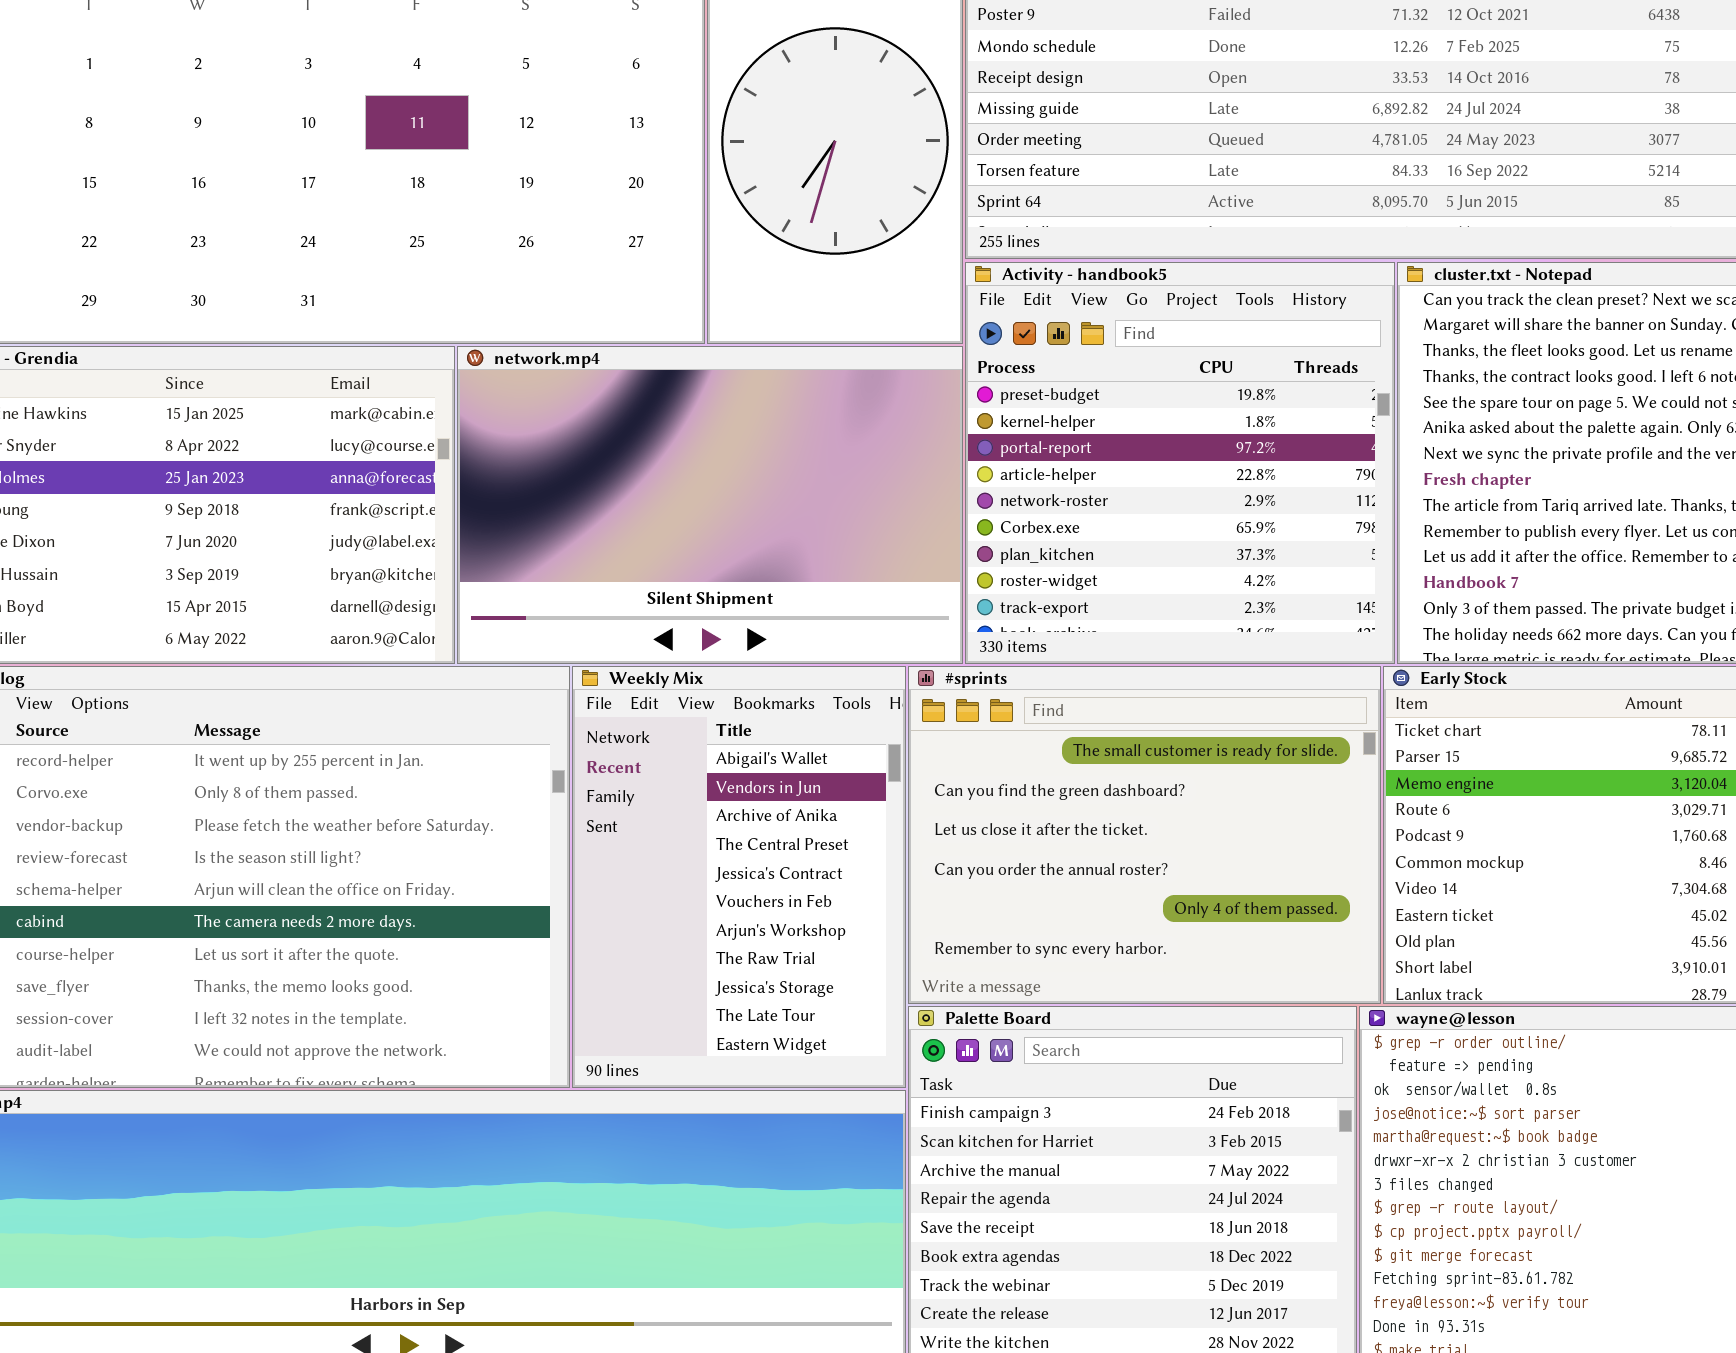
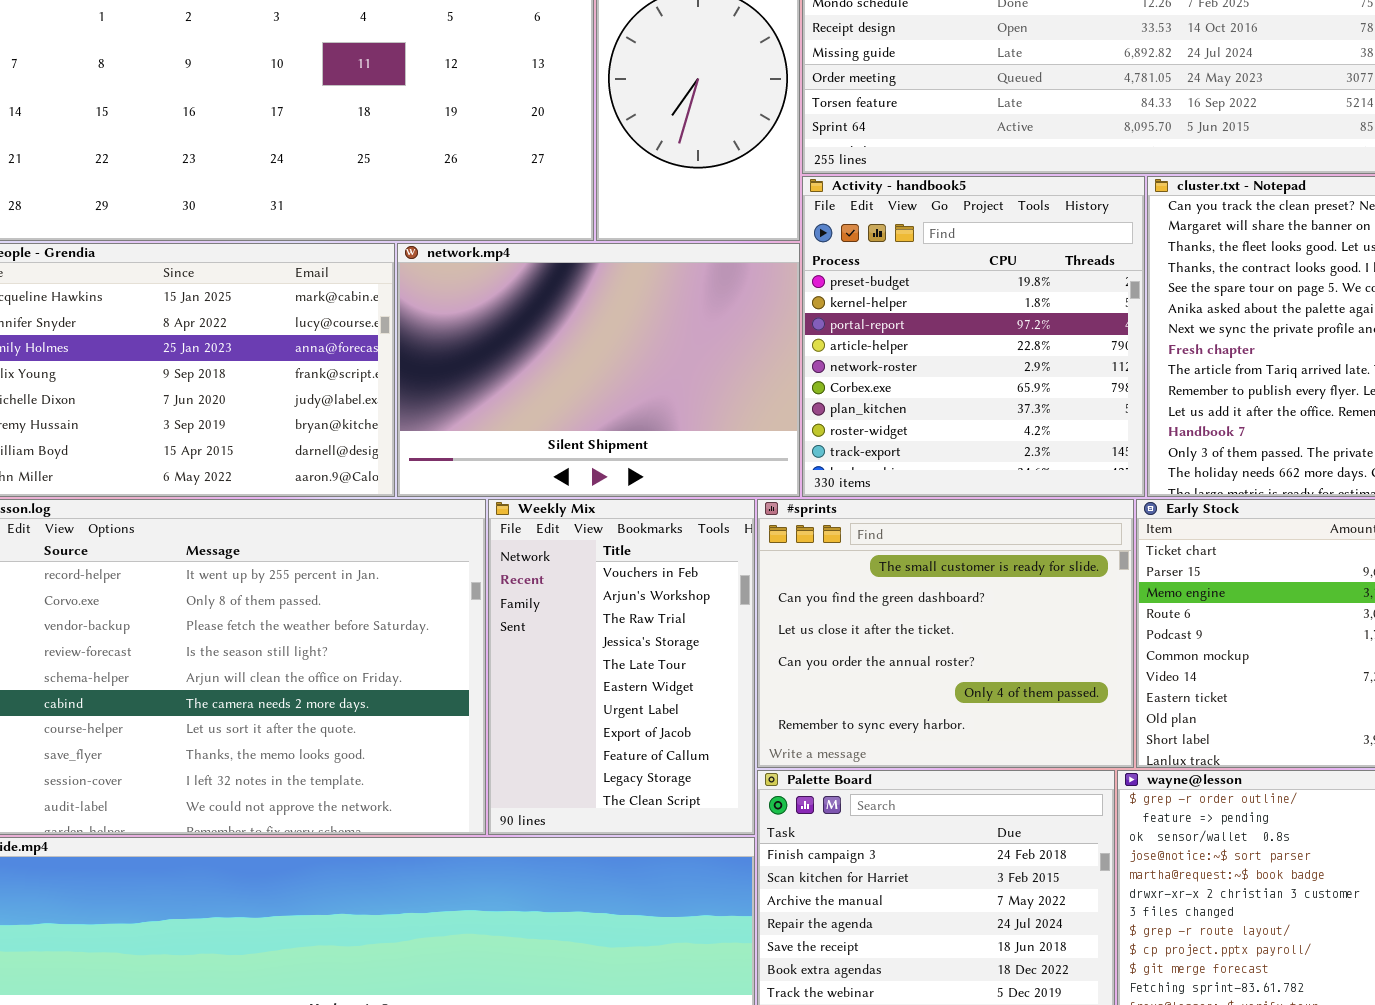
Weekly Mix: [572,666,906,1088] -> [488,499,755,835], scrolled down 5 rows

